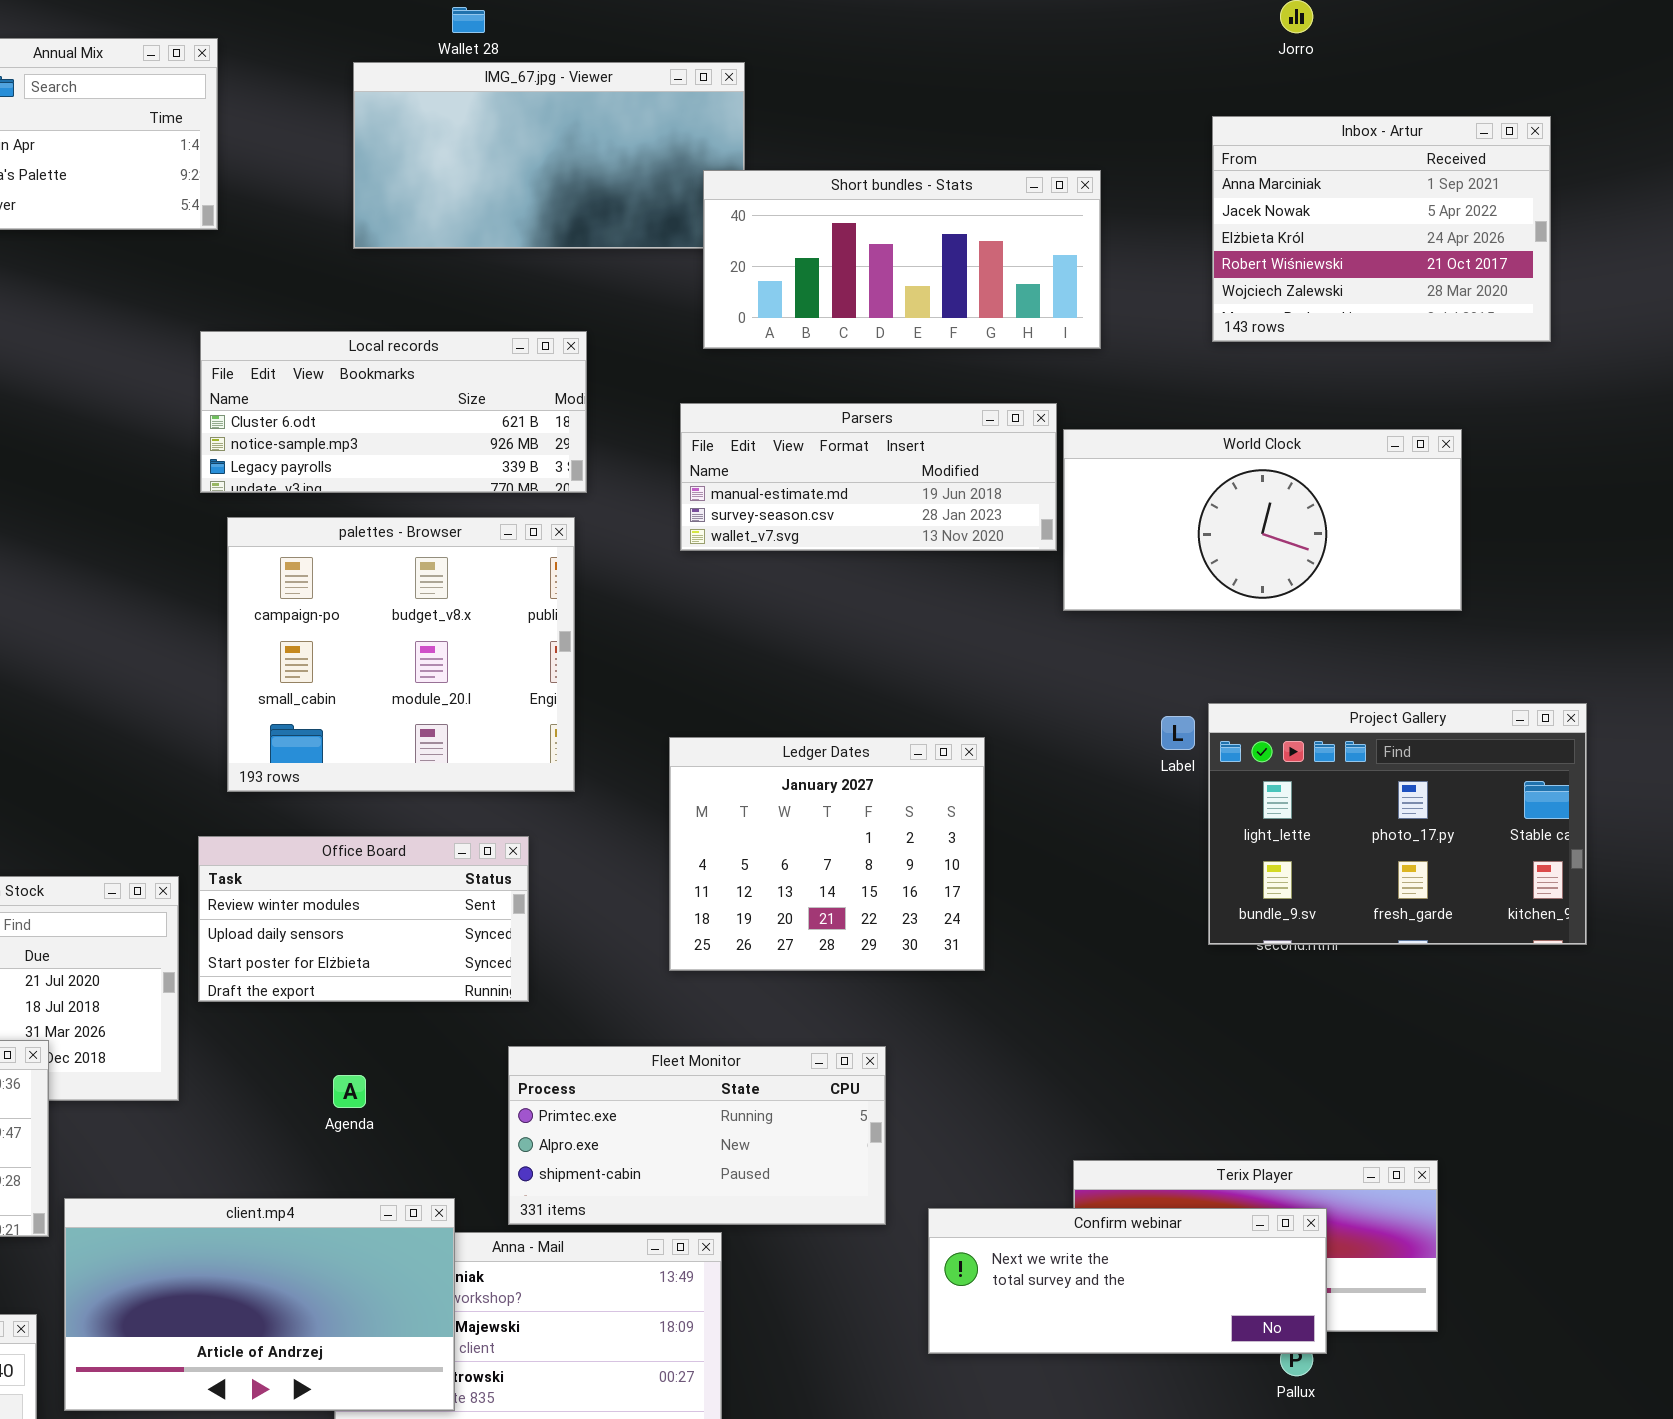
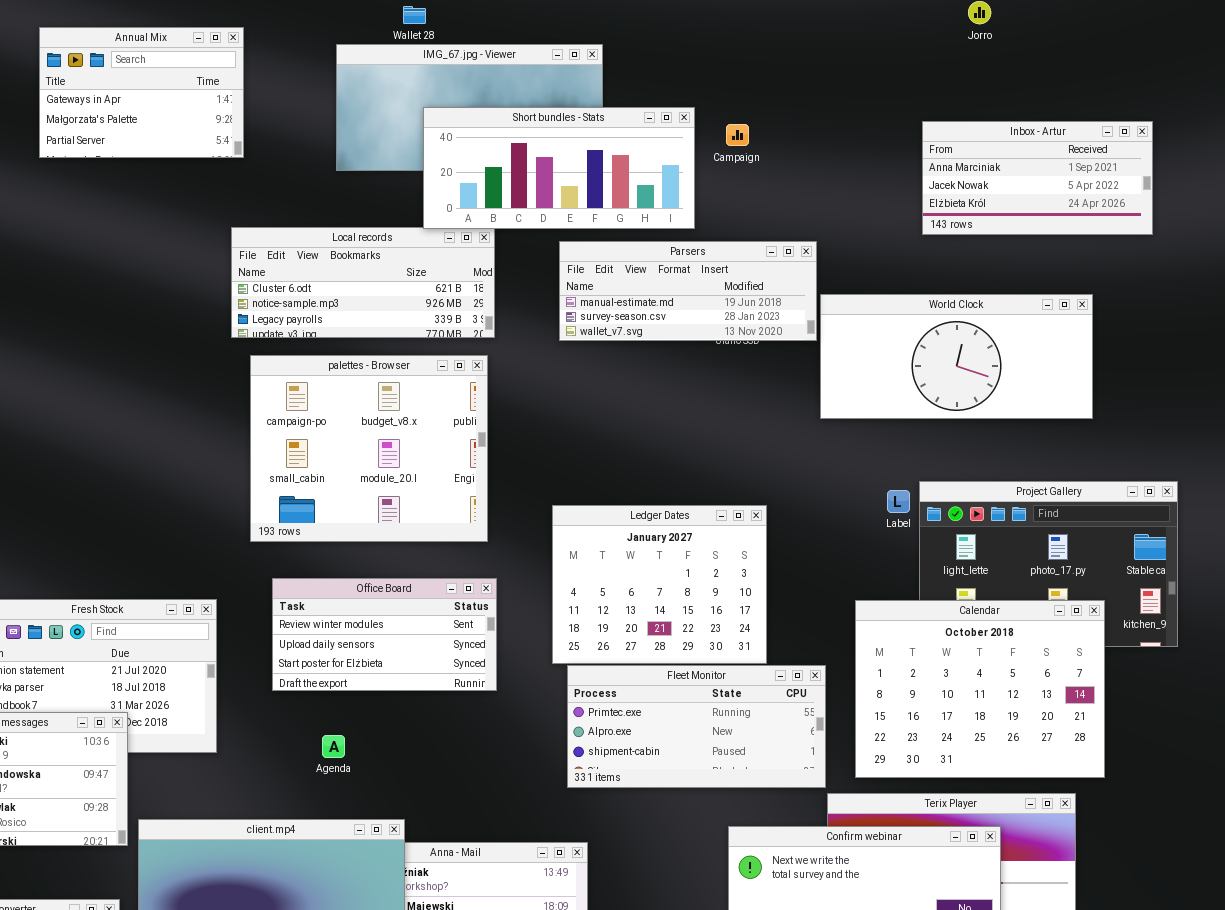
Inbox - Artur: [1212,116,1551,342] -> [922,121,1153,235], resized
Short bundles - Stats: [703,170,1101,349] -> [423,107,695,229], moved
Parsers: [680,403,1057,551] -> [559,241,817,341], moved
Office Board: [198,836,529,1002] -> [272,578,497,691], moved
Calendar: none -> [855,600,1105,778], opened
Fleet Monitor: [508,1046,886,1225] -> [567,665,826,788], moved

